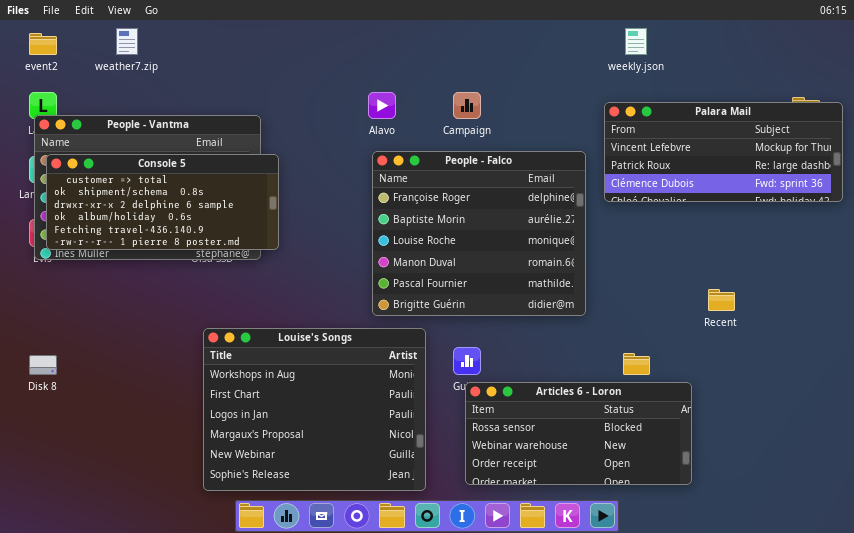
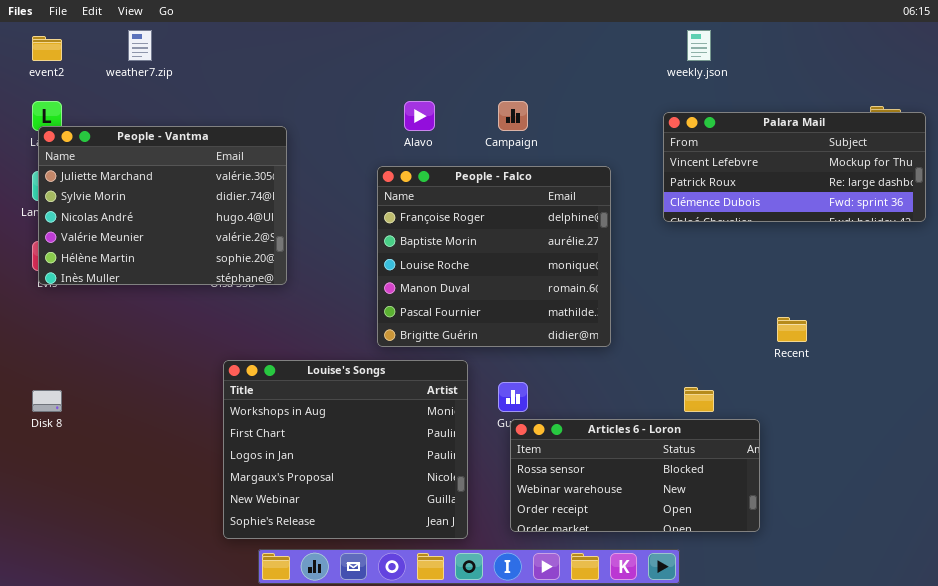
People - Falco: [372,151,586,316] -> [377,166,611,347], moved
Console 5: [46,154,279,250] -> none, closed

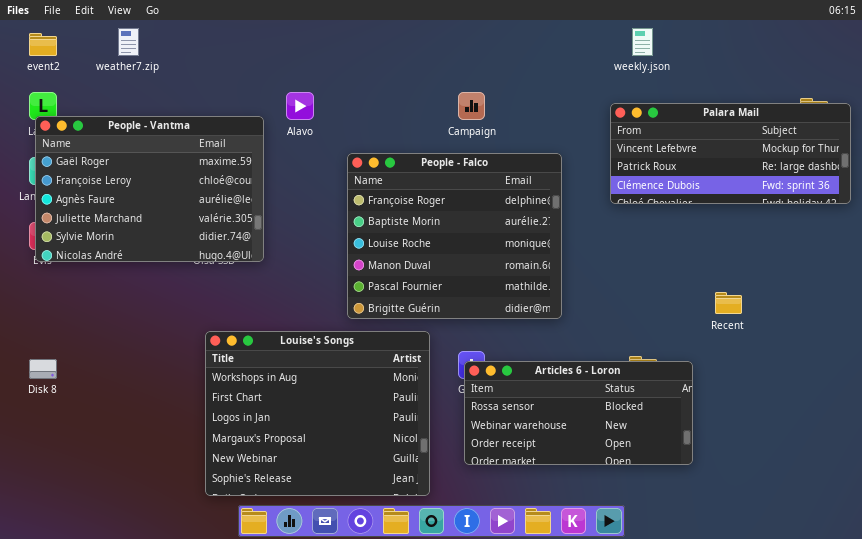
Alavo: [404,101,435,131] -> [286,92,314,120], moved
People - Vantma: [38,126,287,285] -> [35,116,264,262], scrolled up 3 rows
Articles 6 - Loron: [510,419,760,532] -> [464,361,693,465], moved

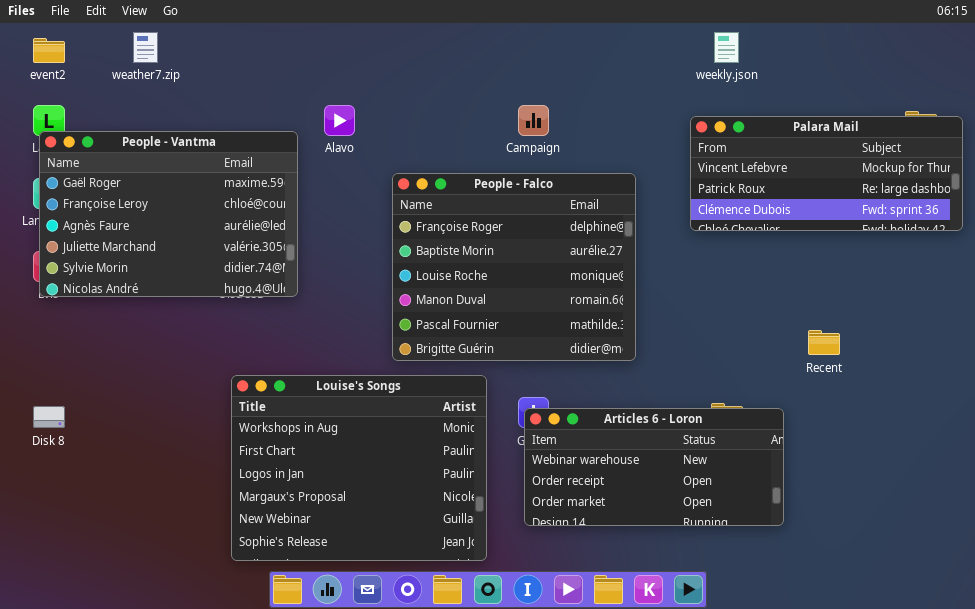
Articles 6 - Loron: [464,361,693,465] -> [524,408,784,526], scrolled down 1 row

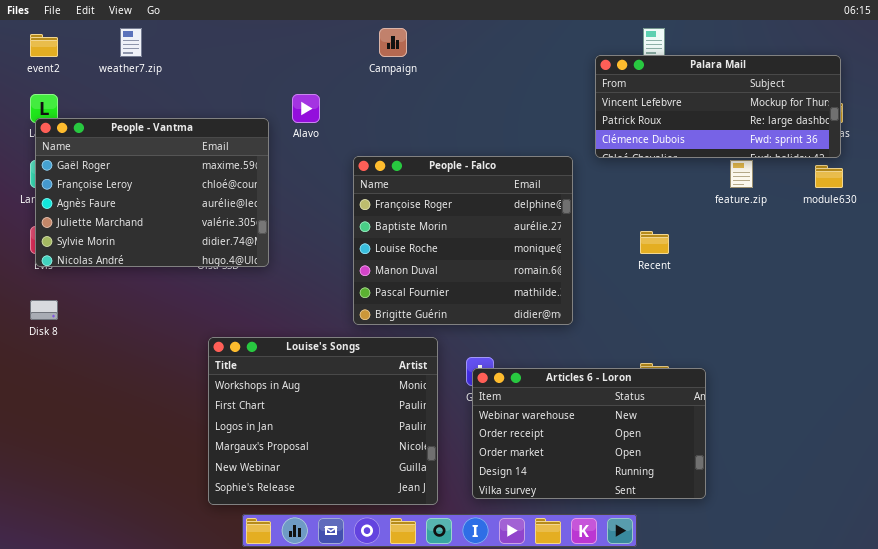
Campaign: [518,105,549,136] -> [379,28,407,57], moved
Palara Mail: [690,116,963,231] -> [595,55,841,158], moved
Recent: [808,330,840,355] -> [640,231,669,254], moved
Disk 8: [33,406,65,428] -> [30,300,58,320], moved
Articles 6 - Loron: [524,408,784,526] -> [472,368,706,499], resized

